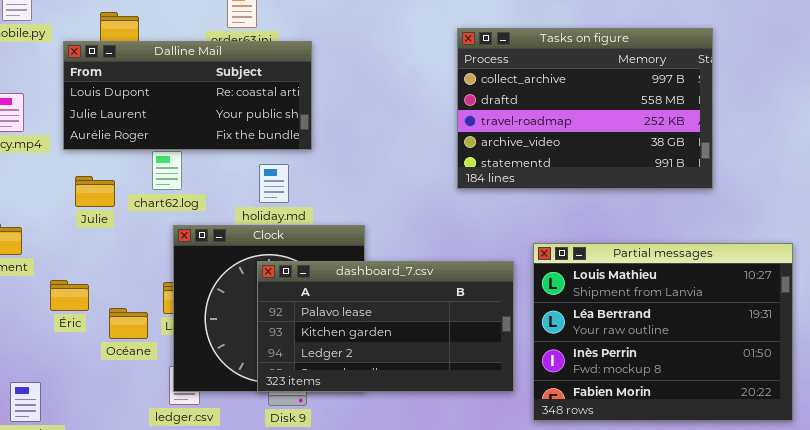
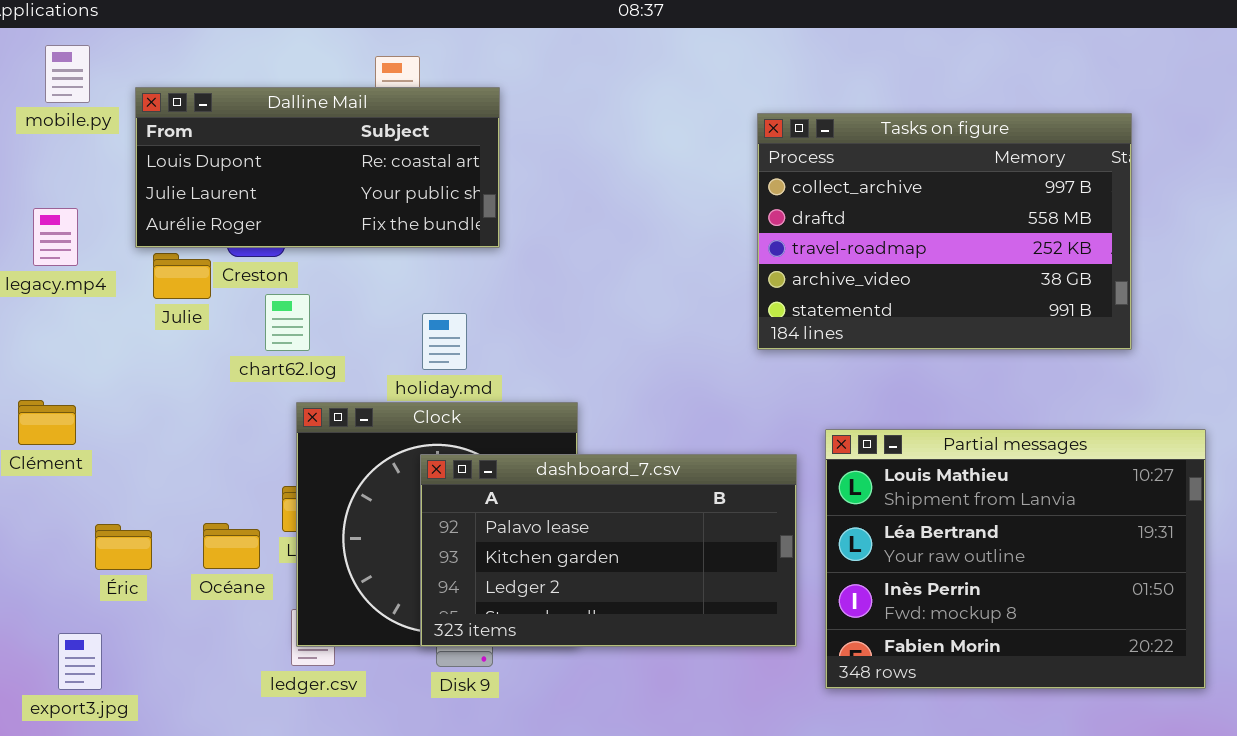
Tasks on figure: [457,28,713,189] -> [757,113,1132,350], moved
Dalline Mail: [63,41,312,150] -> [135,87,500,248], moved
Julie: [75,176,115,207] -> [153,253,211,299], moved
Éric: [50,280,89,311] -> [95,524,152,570], moved

